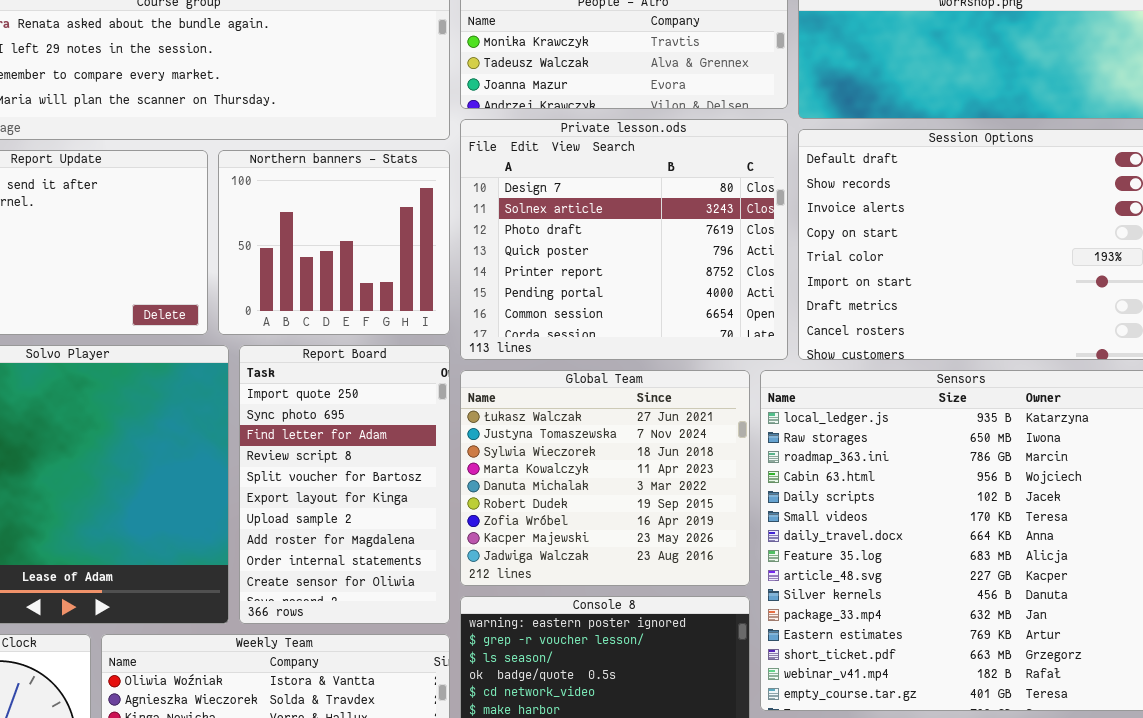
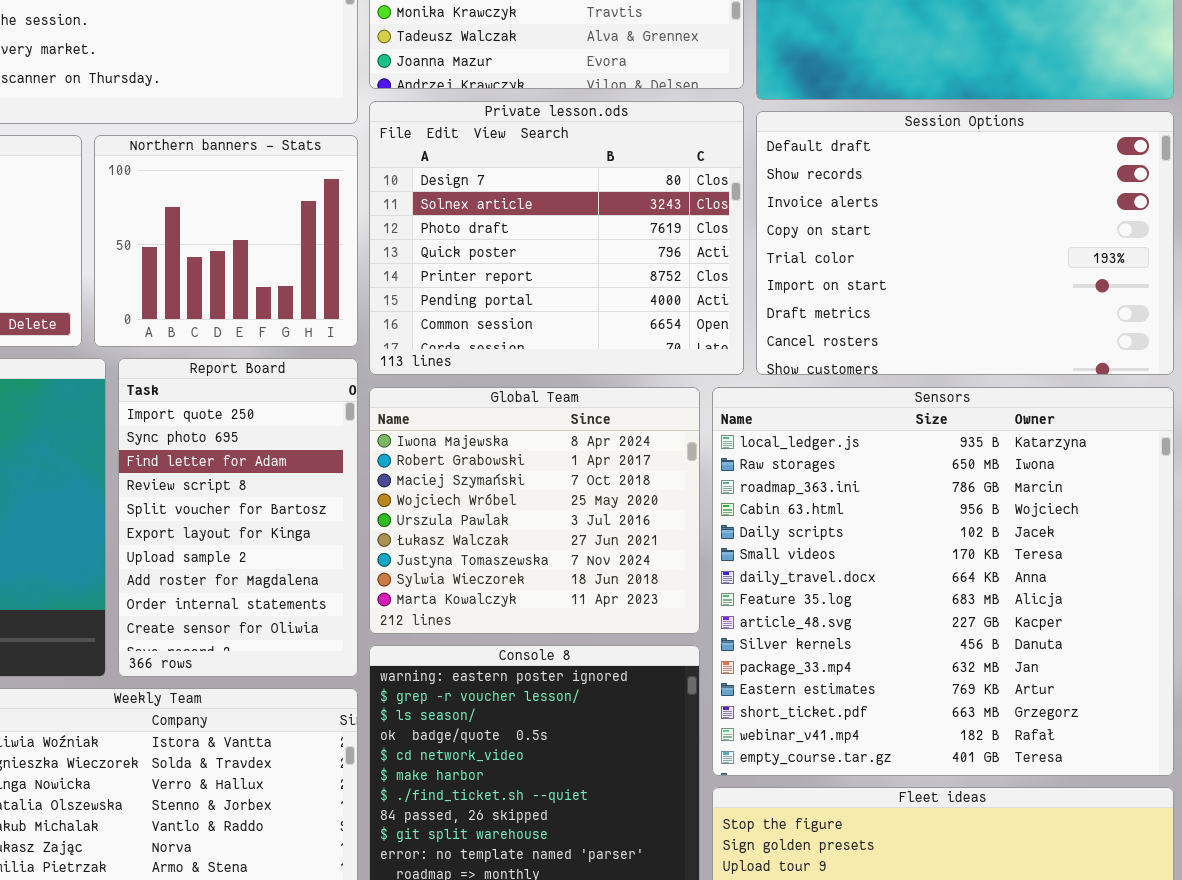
Global Team: [460,370,750,586] -> [369,387,700,634], scrolled up 5 rows

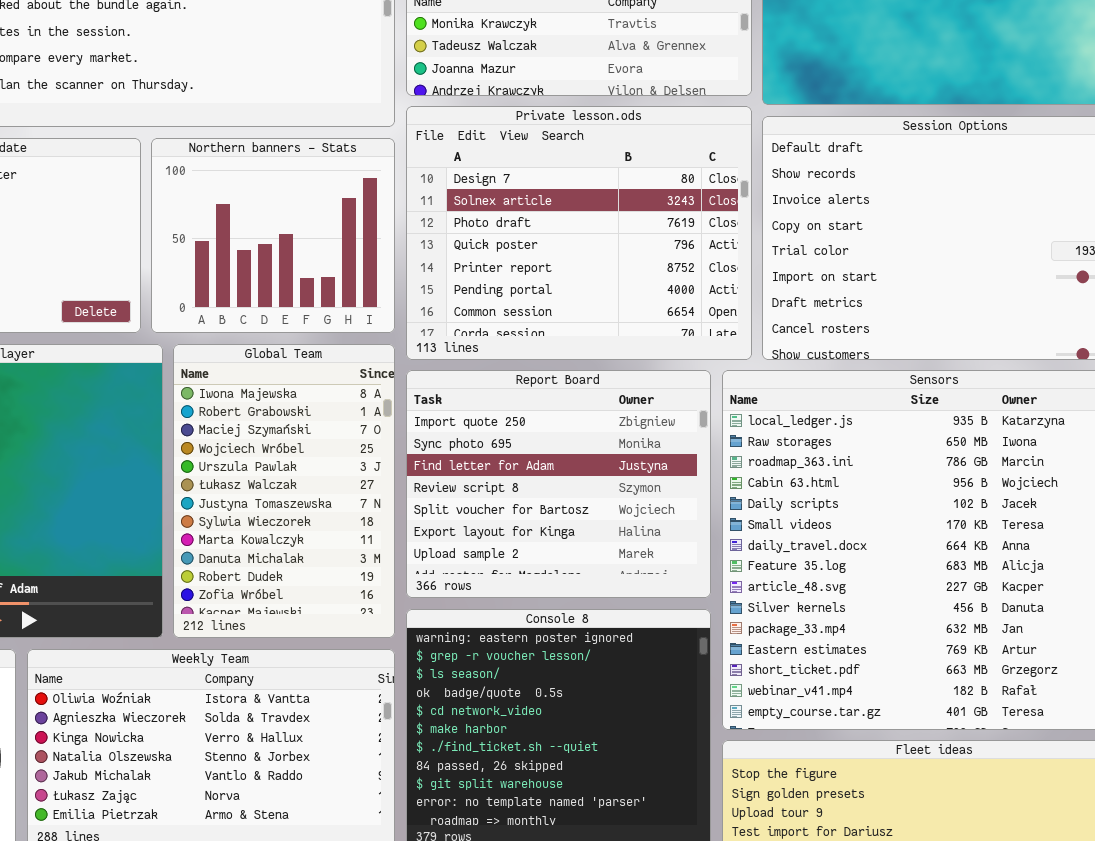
Report Board: [118,358,358,677] -> [406,370,711,598], moved, resized
Global Team: [369,387,700,634] -> [173,344,395,638], moved, resized

